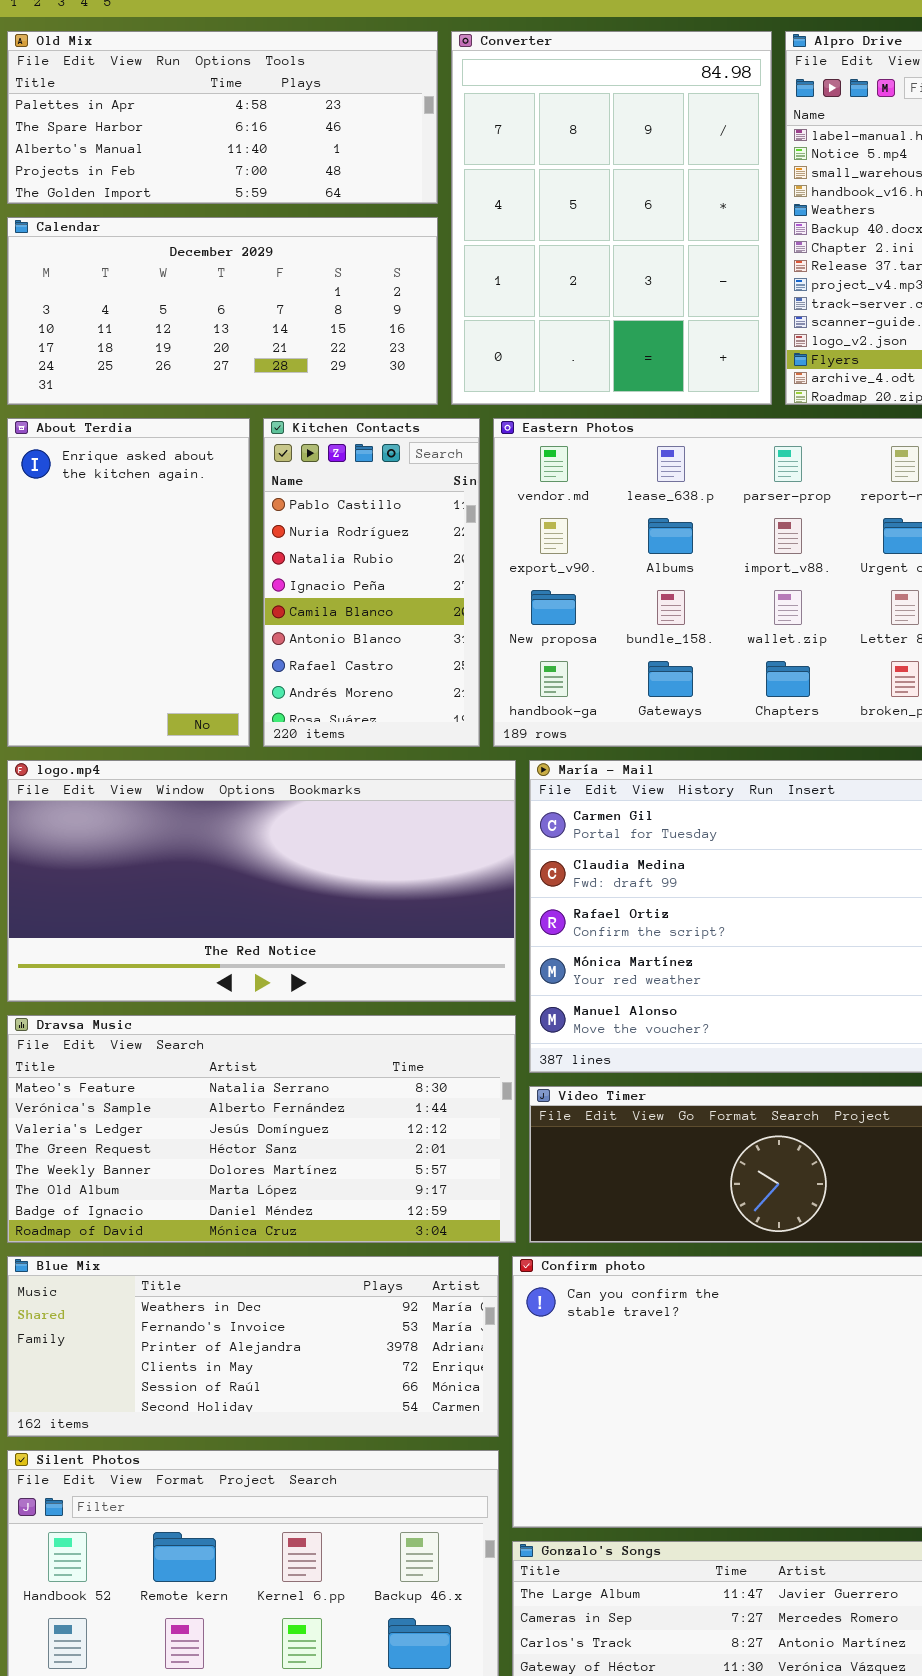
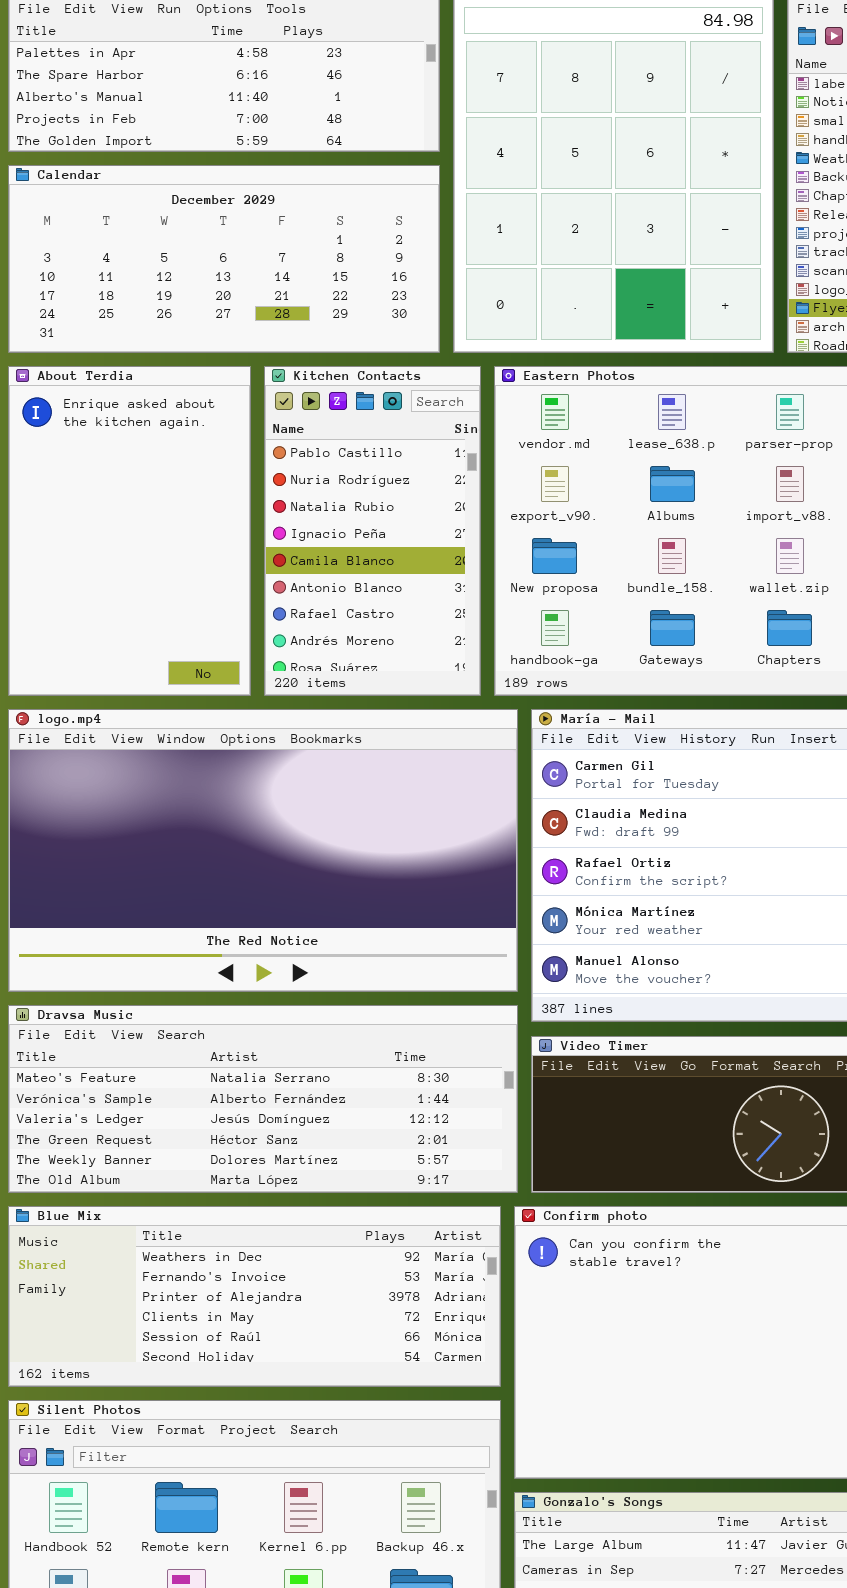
logo.mp4: [7,760,516,1002] -> [8,709,518,992], resized
Dravsa Music: [7,1015,516,1243] -> [8,1005,518,1193], resized

